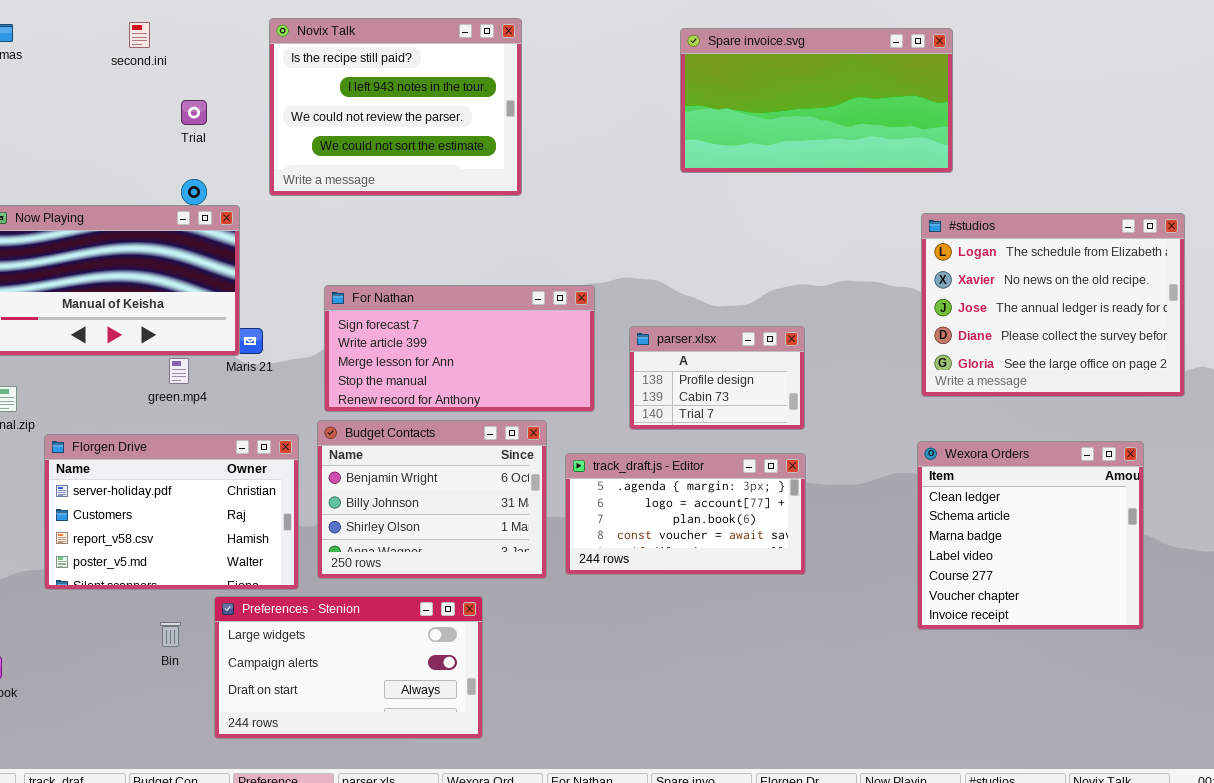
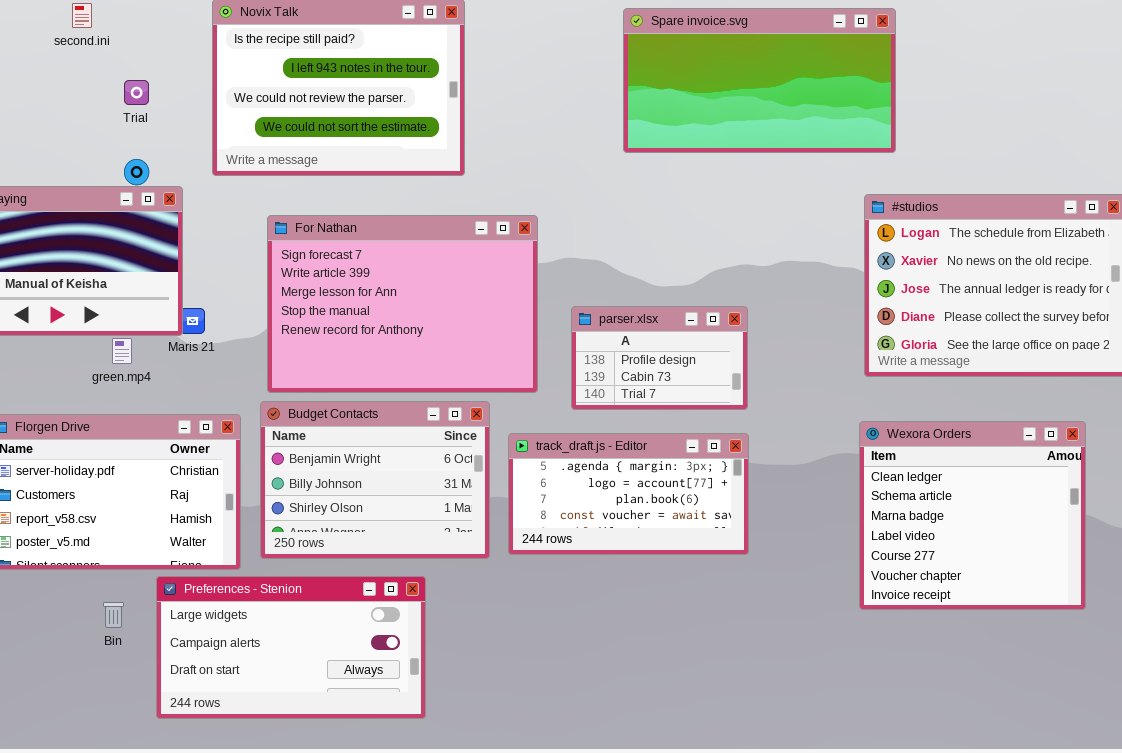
For Nathan: [324,285,595,412] -> [267,215,538,393], resized

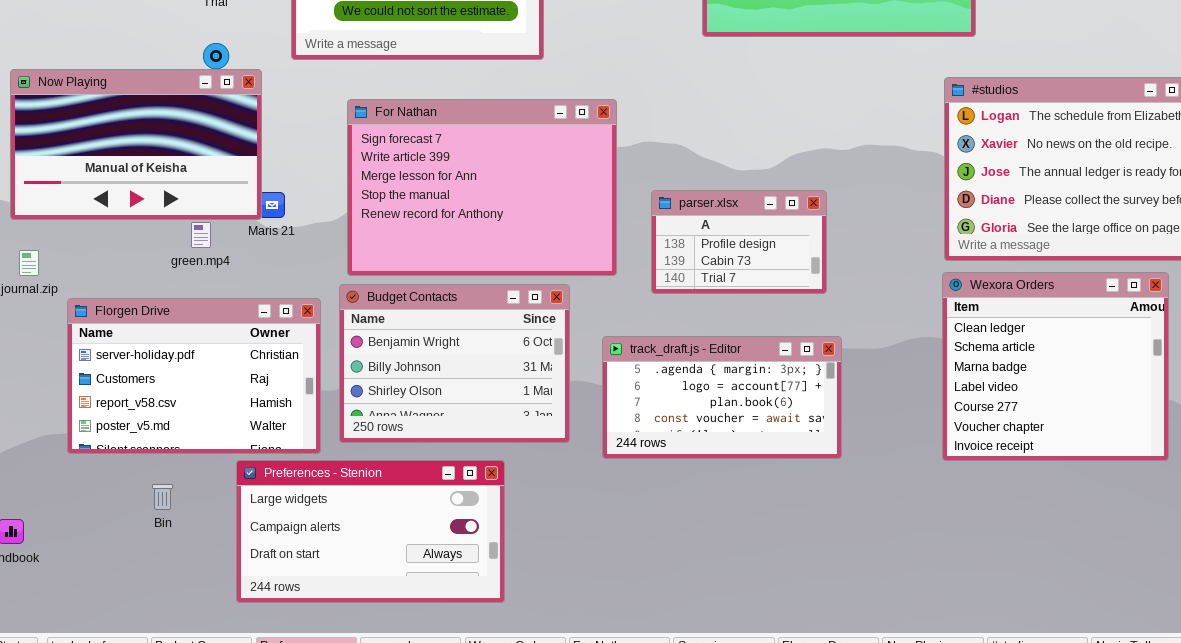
Wexora Orders: [859,421,1086,610] -> [942,272,1169,461], moved
track_draft.js - Editor: [508,433,749,555] -> [602,336,842,459], moved
Bin: [103,602,124,628] -> [152,484,173,510], moved

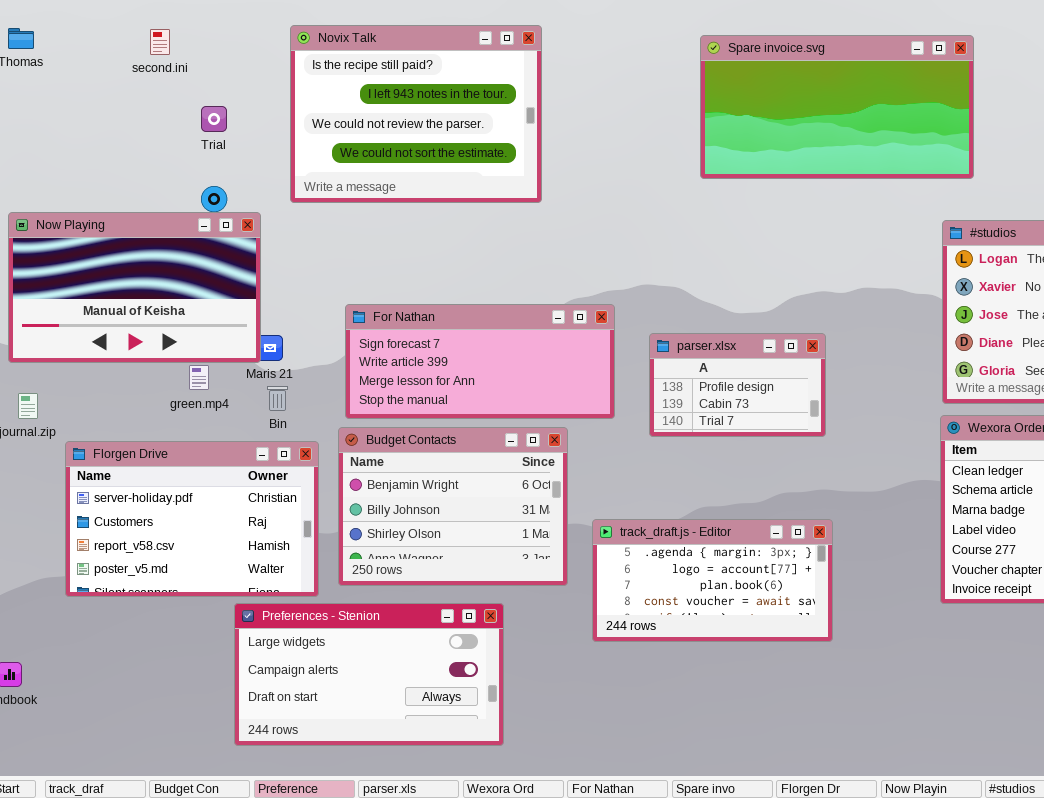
For Nathan: [347,99,617,276] -> [345,304,615,419], resized
track_draft.js - Editor: [602,336,842,459] -> [592,519,833,642], moved
Bin: [152,484,173,510] -> [267,386,288,411], moved

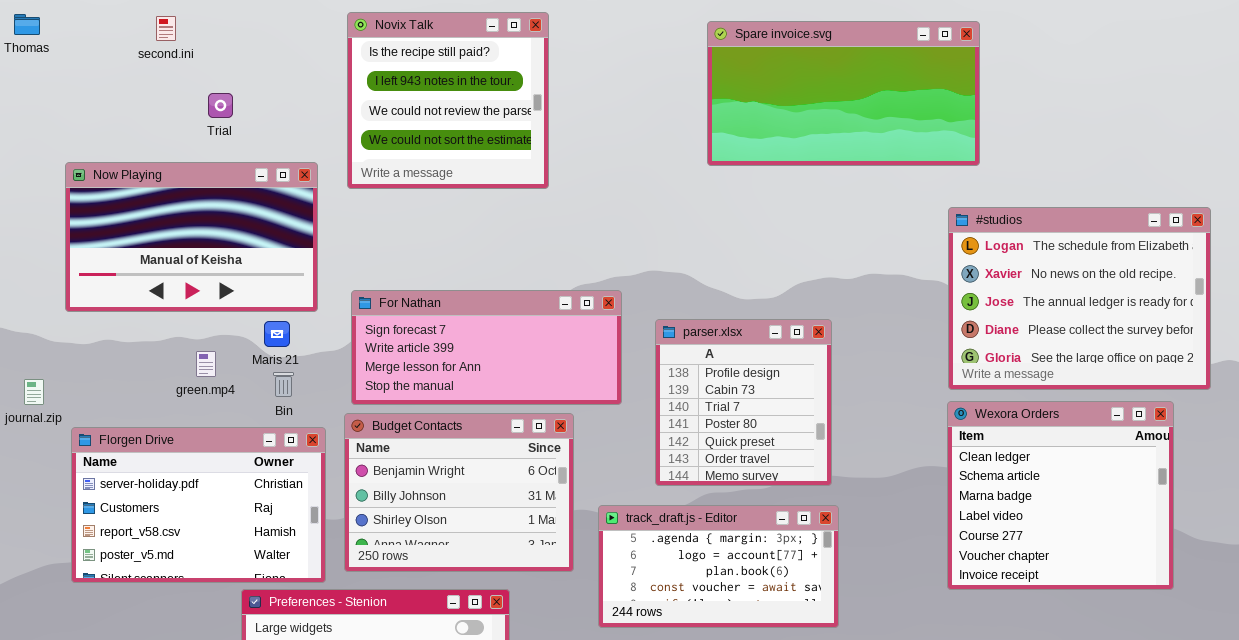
Novix Talk: [290,25,542,203] -> [347,12,549,189], resized
Now Playing: [8,212,261,363] -> [65,162,318,312], moved
parser.xlsx: [649,333,826,437] -> [655,319,832,486], resized

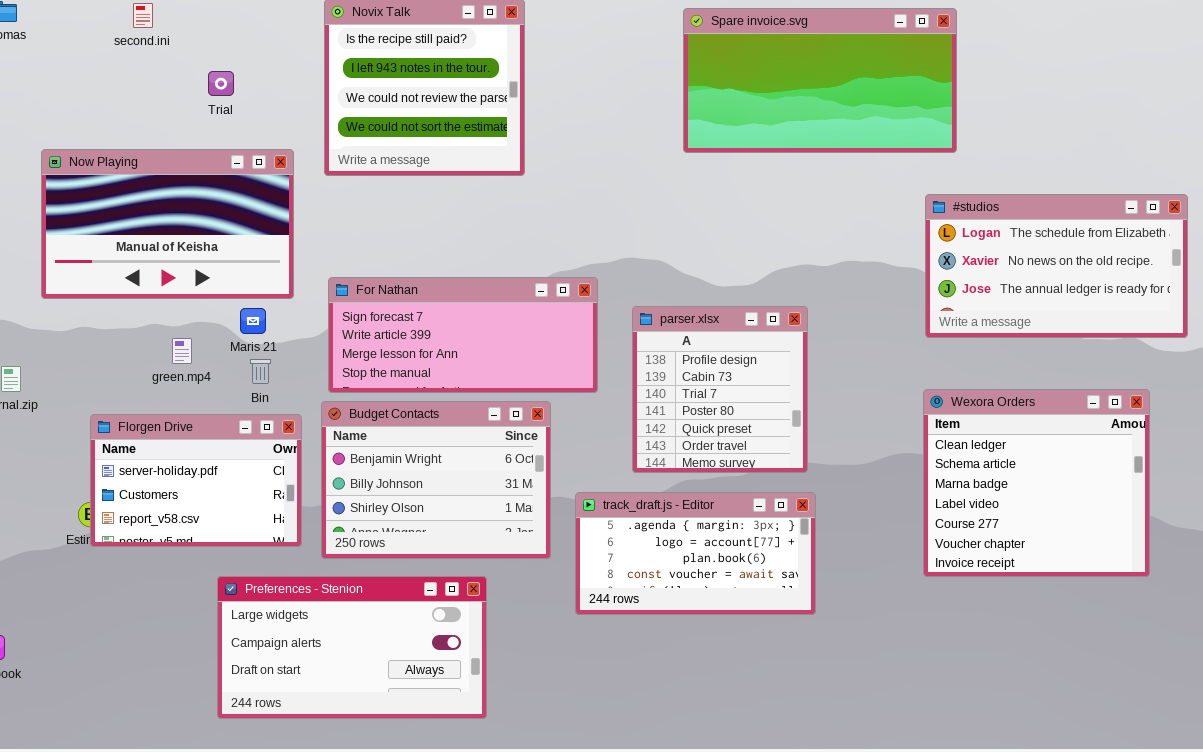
Trial: [208,93,233,118] -> [208,71,234,96], moved
#studios: [948,207,1211,390] -> [925,194,1188,338], resized
Florgen Drive: [71,427,326,583] -> [90,414,302,547], resized

